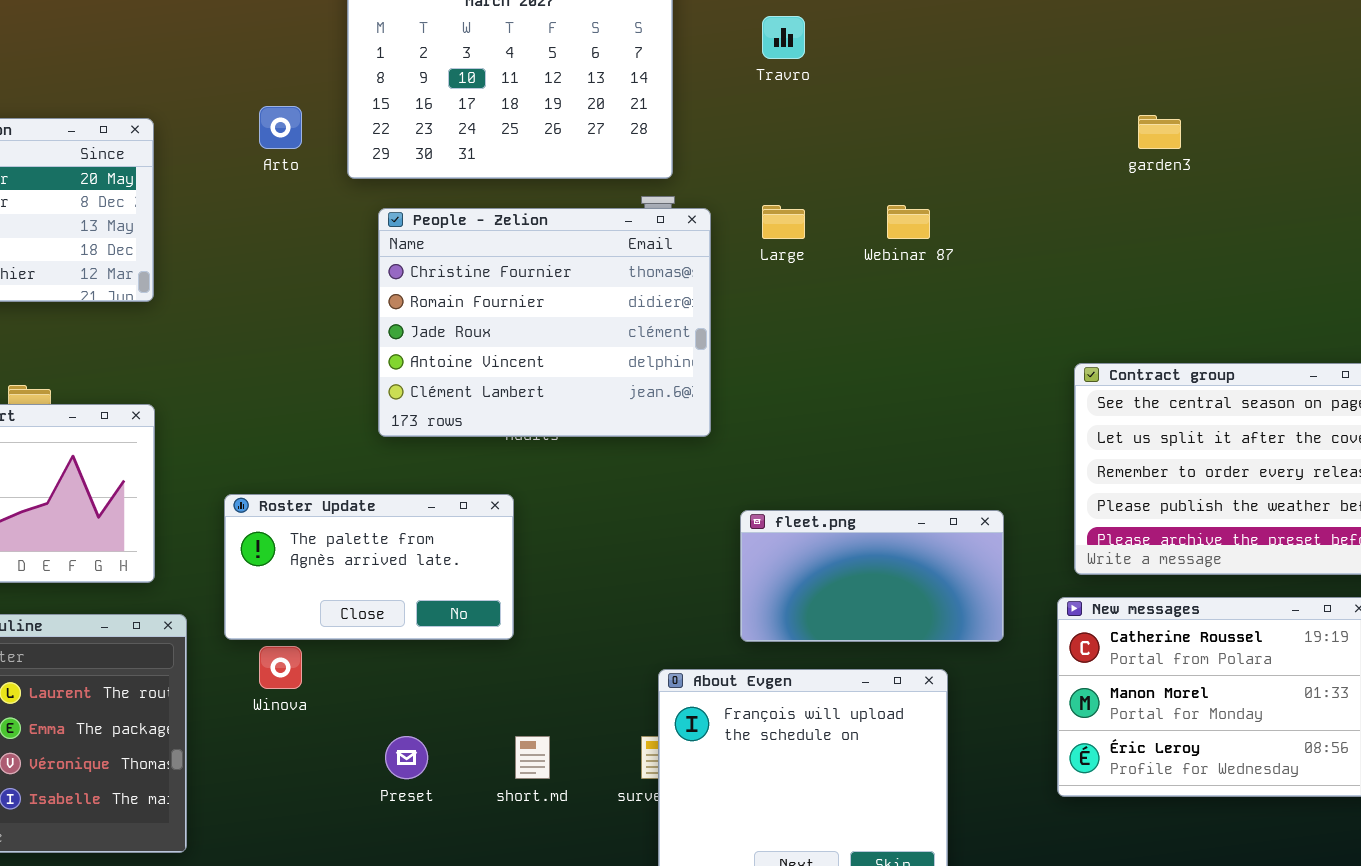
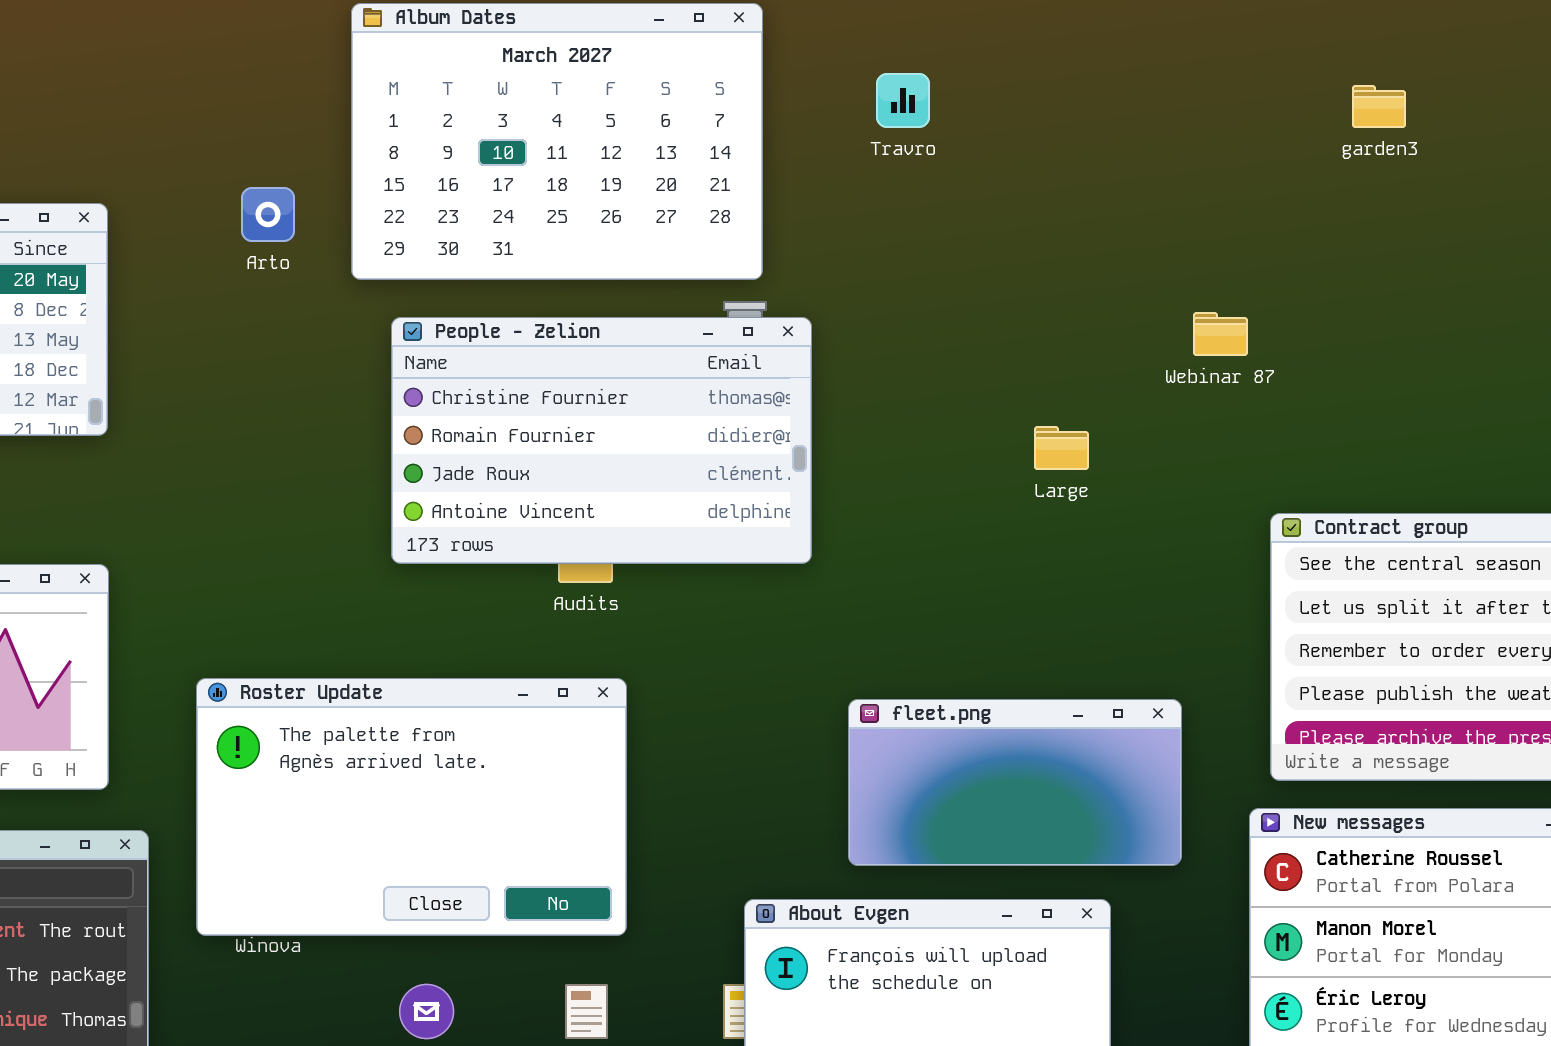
garden3: [1138,115,1181,149] -> [1352,85,1406,128], moved
Large: [762,205,805,239] -> [1034,426,1089,470], moved
Webinar 87: [887,205,930,239] -> [1193,312,1248,356], moved
People - Zelion: [378,208,711,437] -> [391,317,812,564], resized
Roster Update: [224,494,514,640] -> [196,678,627,936], resized

